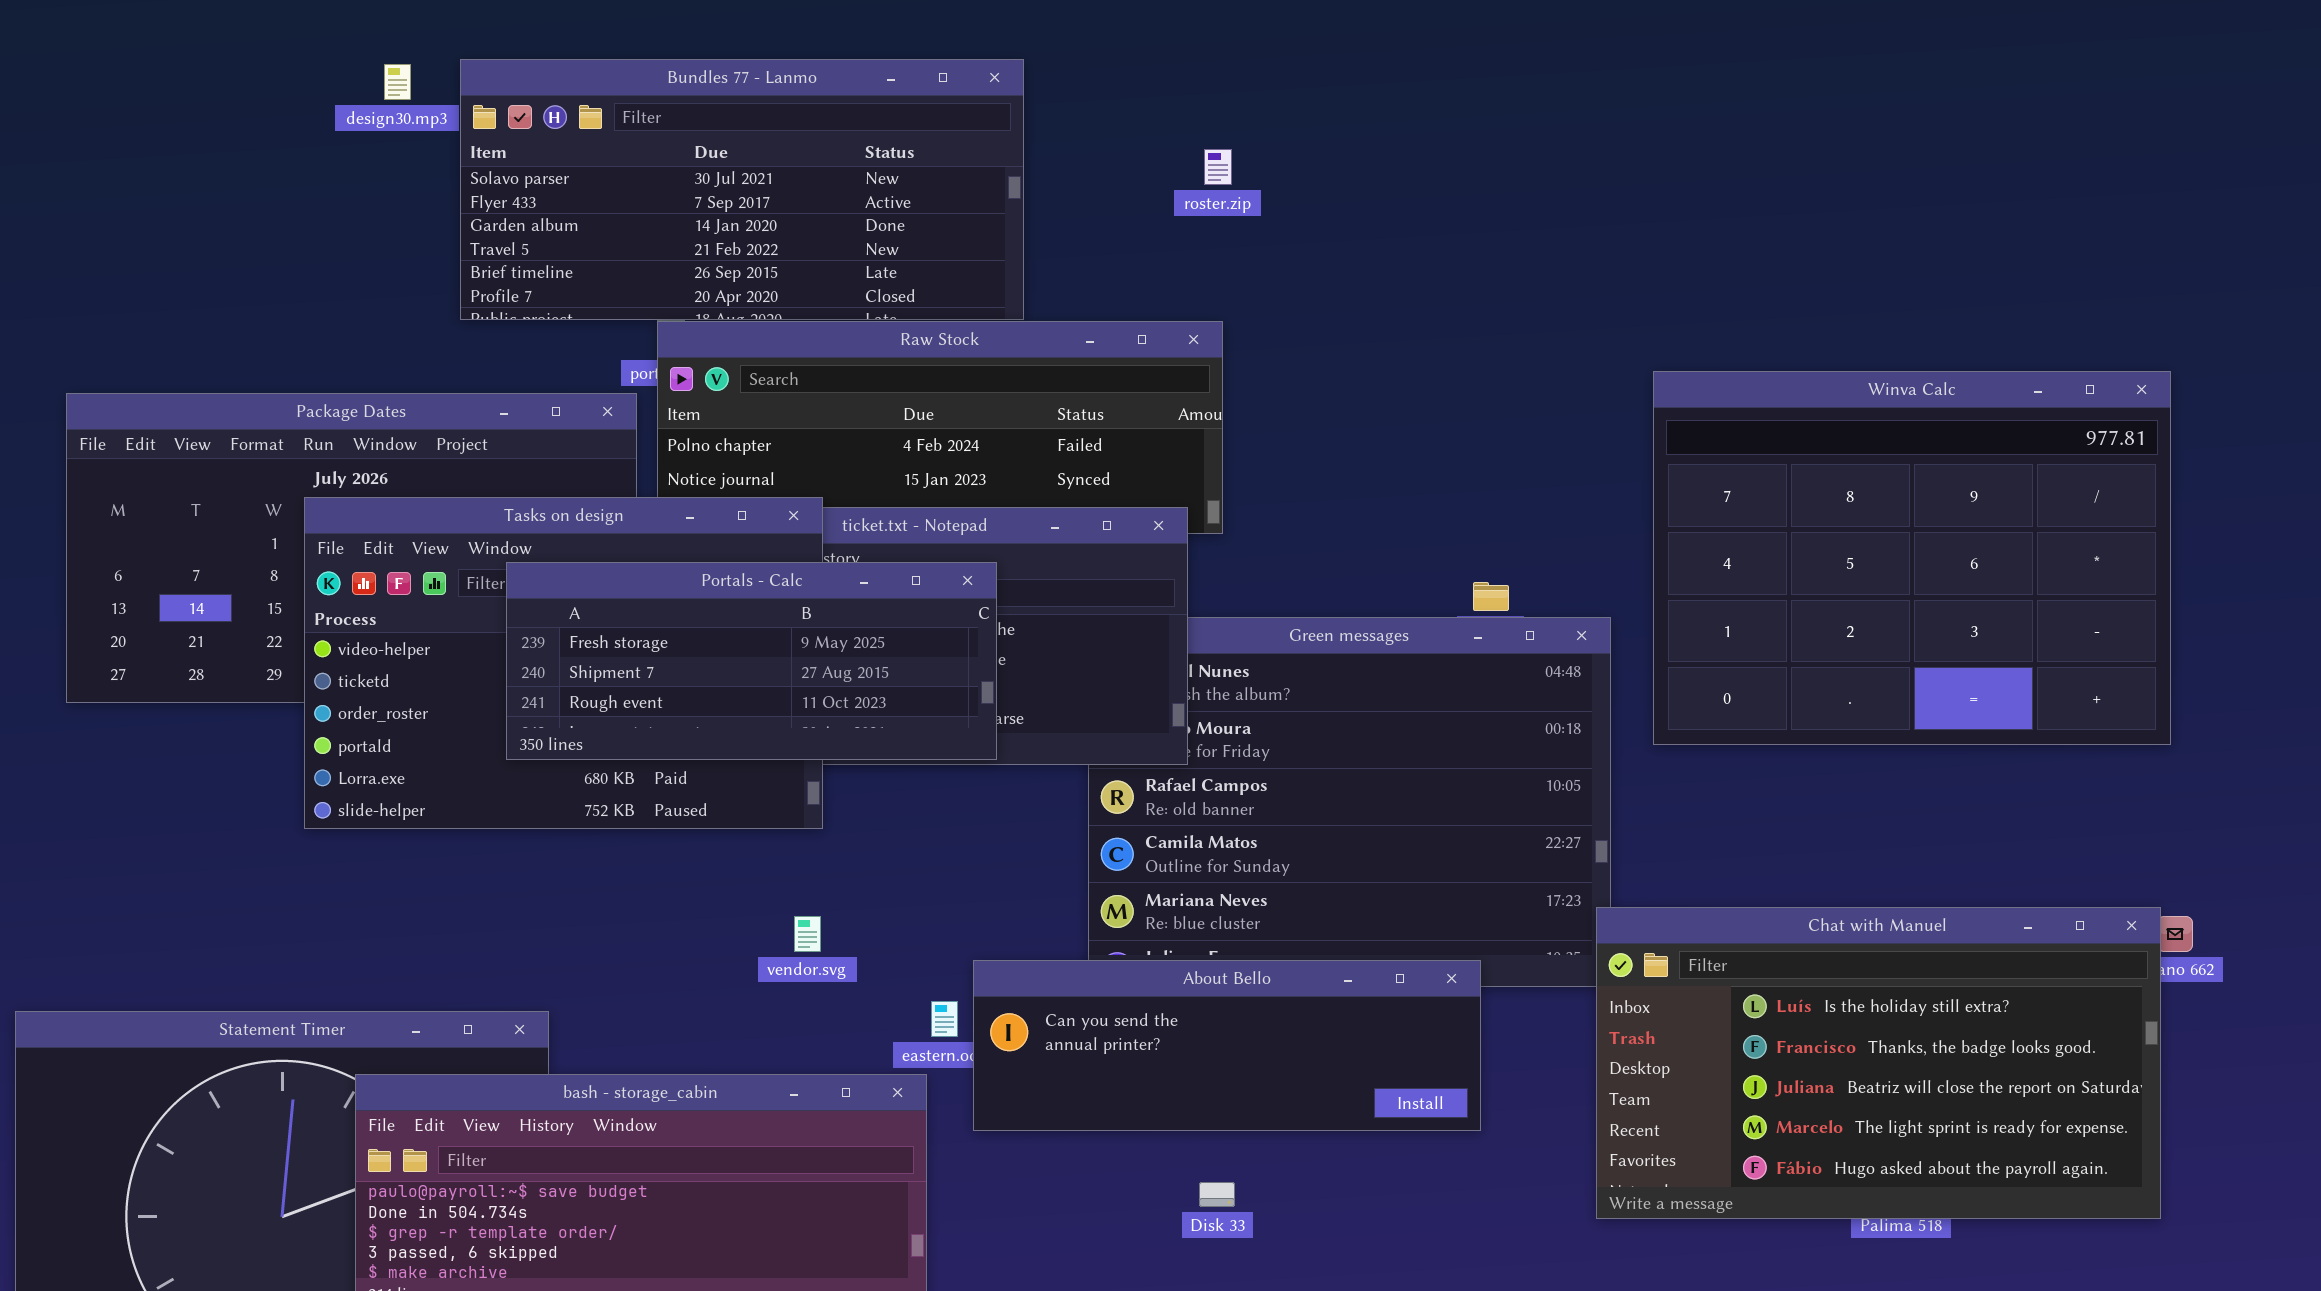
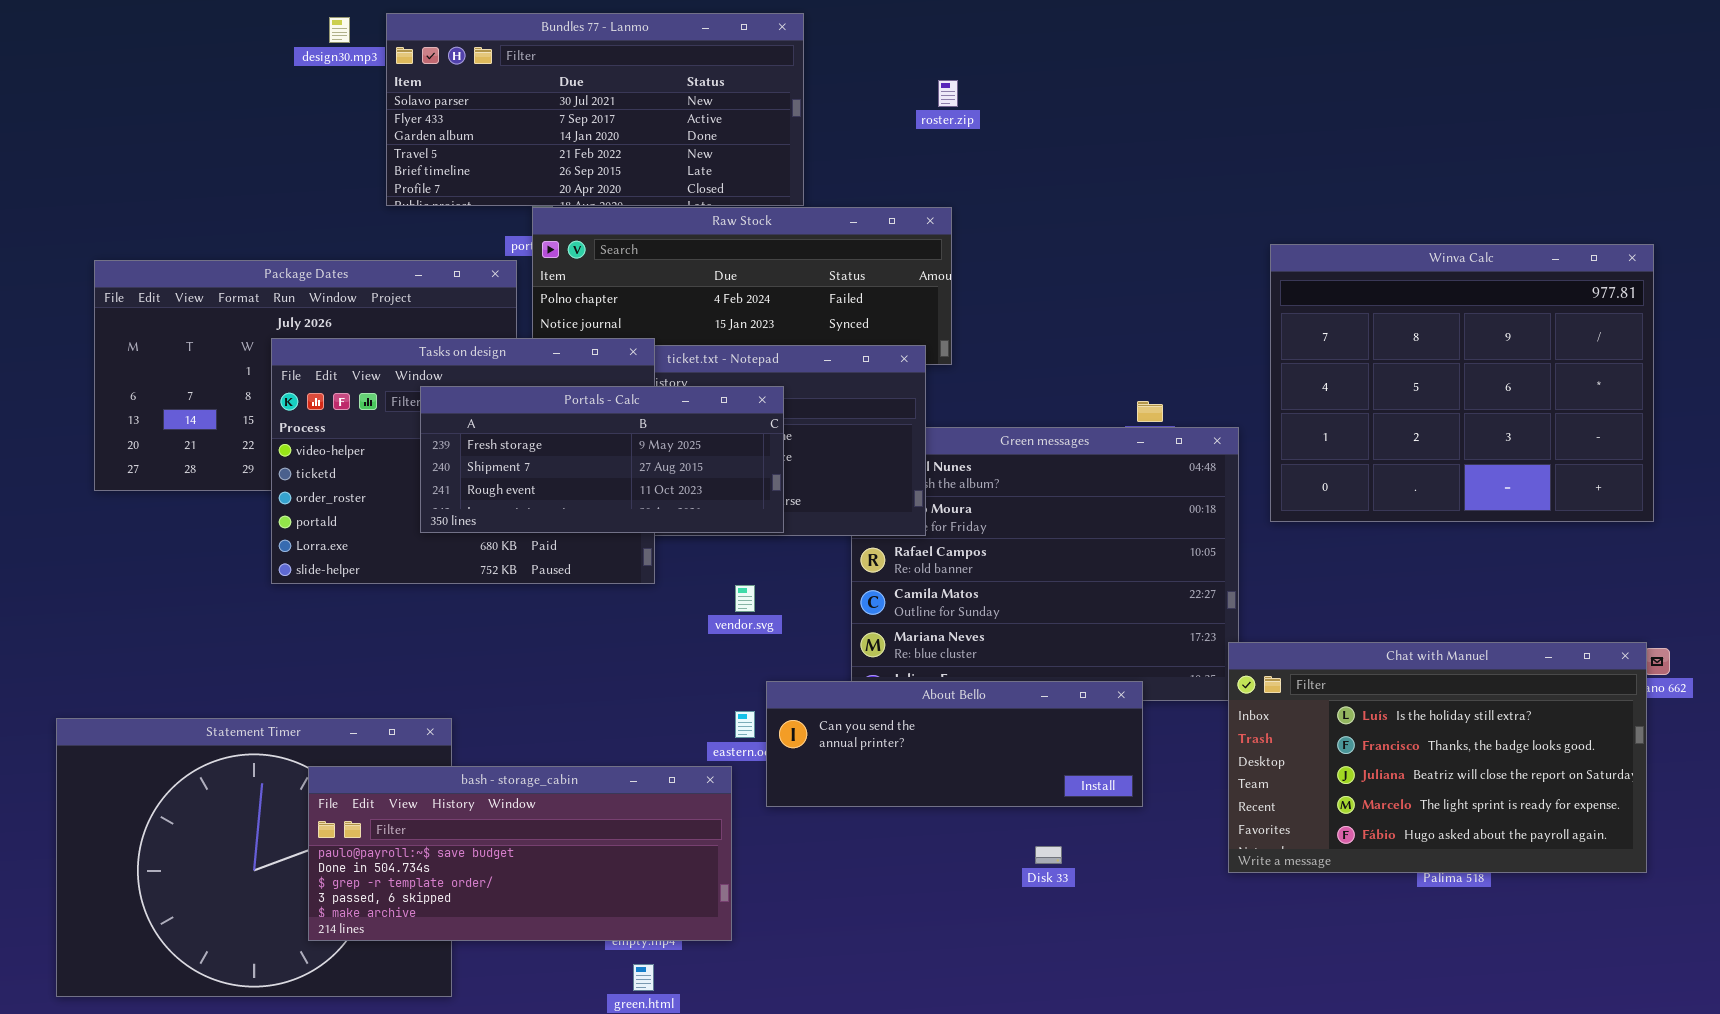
vendor.svg: [794,916,821,952] -> [735,585,755,612], moved
Disk 33: [1199,1182,1235,1207] -> [1035,846,1062,864], moved

